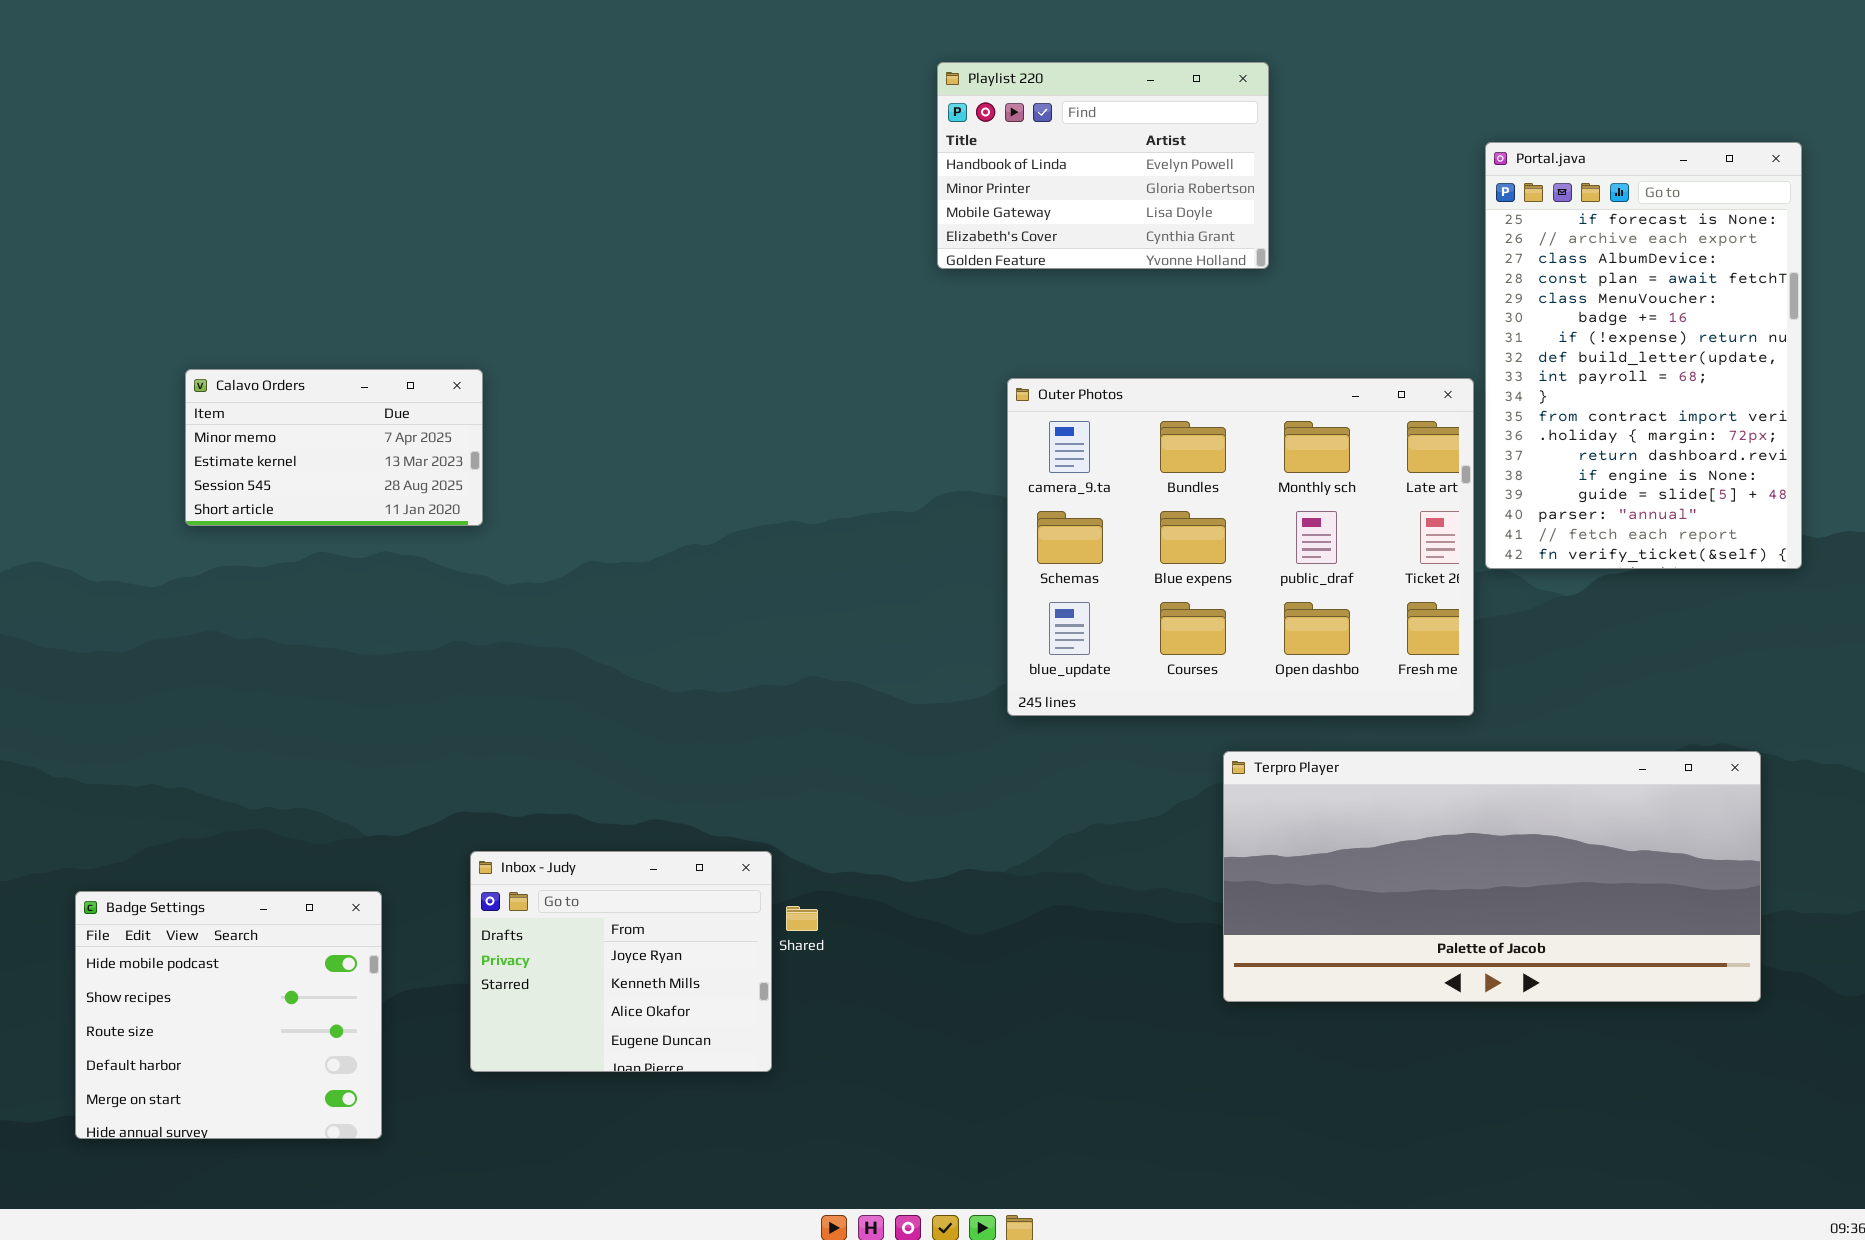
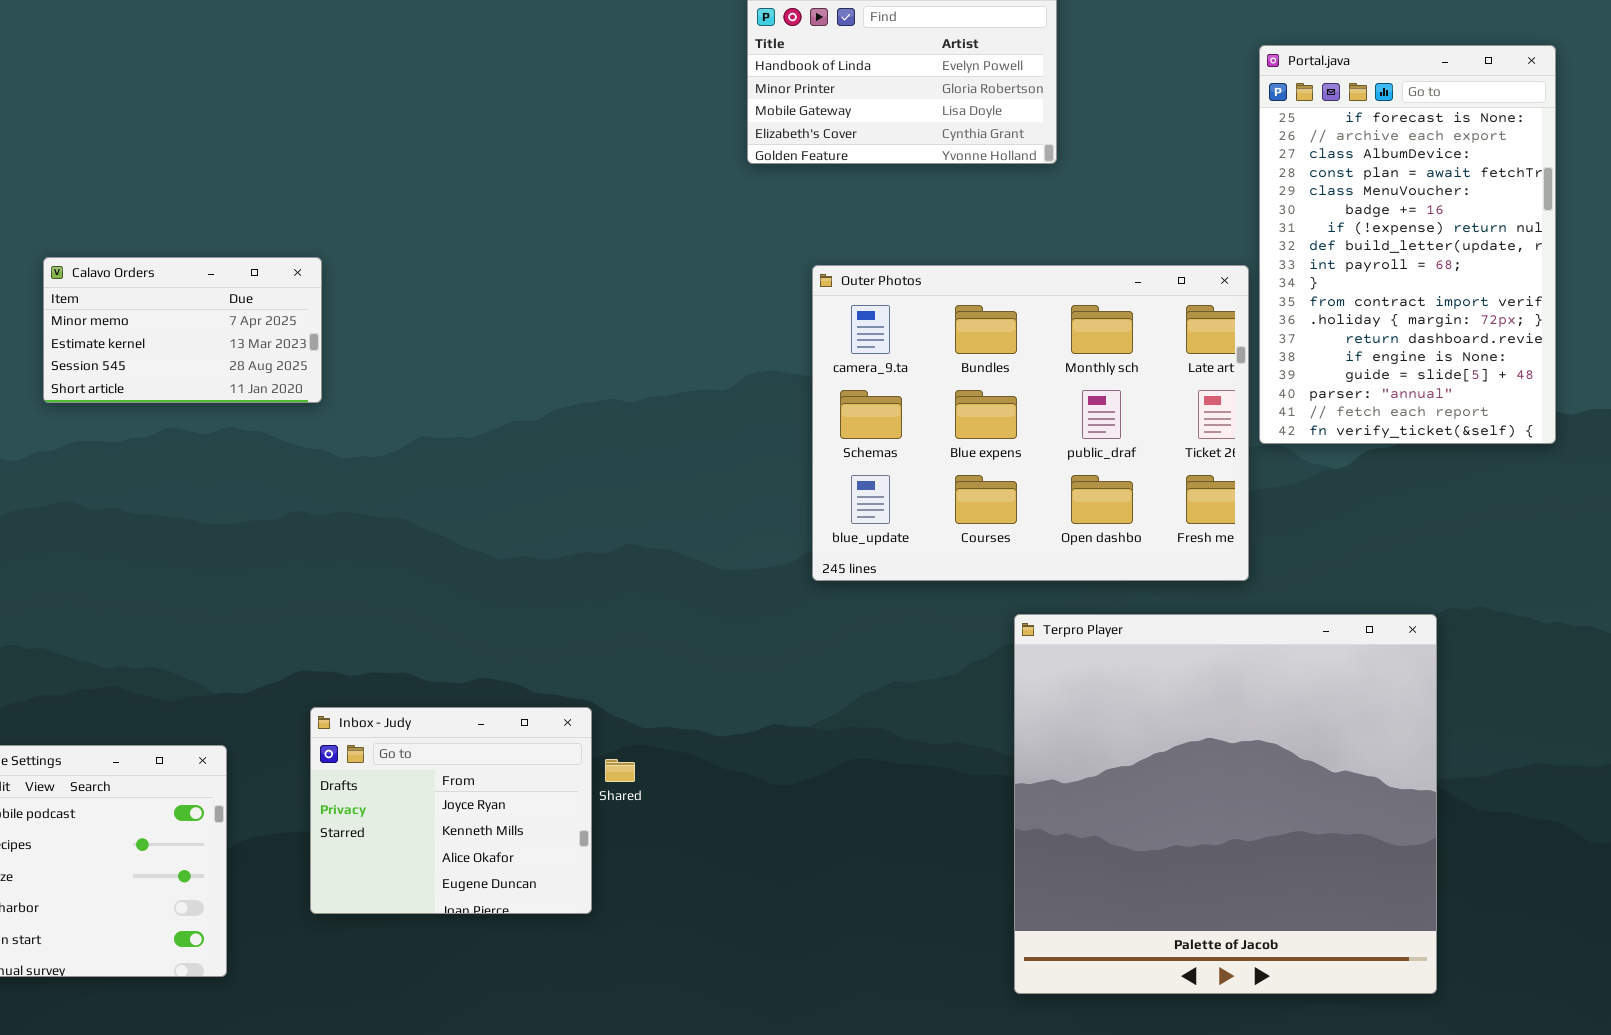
Terpro Player: [1223,751,1761,1002] -> [1014,614,1437,994], resized

